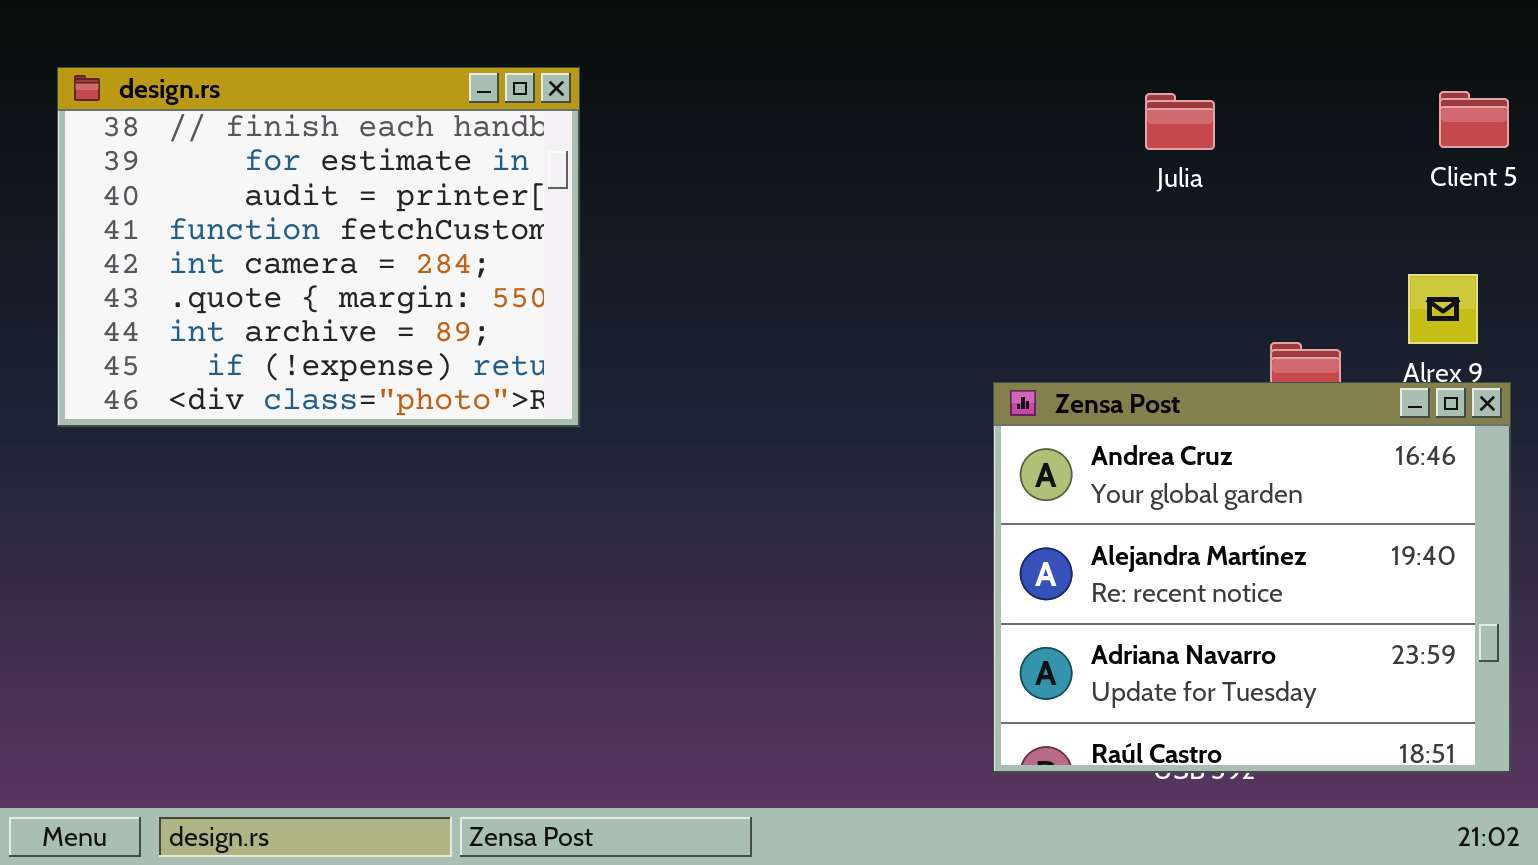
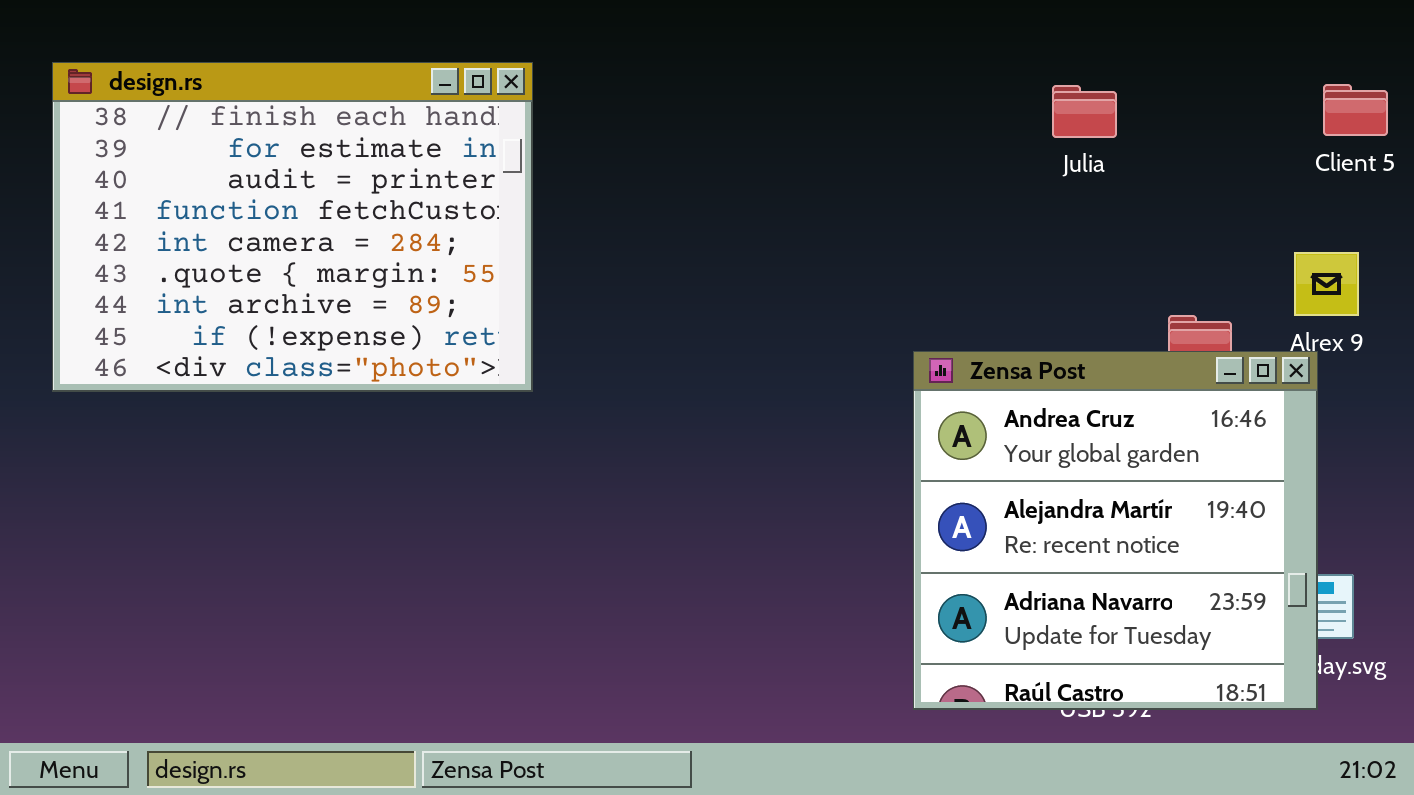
Zensa Post: [993,382,1511,773] -> [913,351,1318,710], resized

